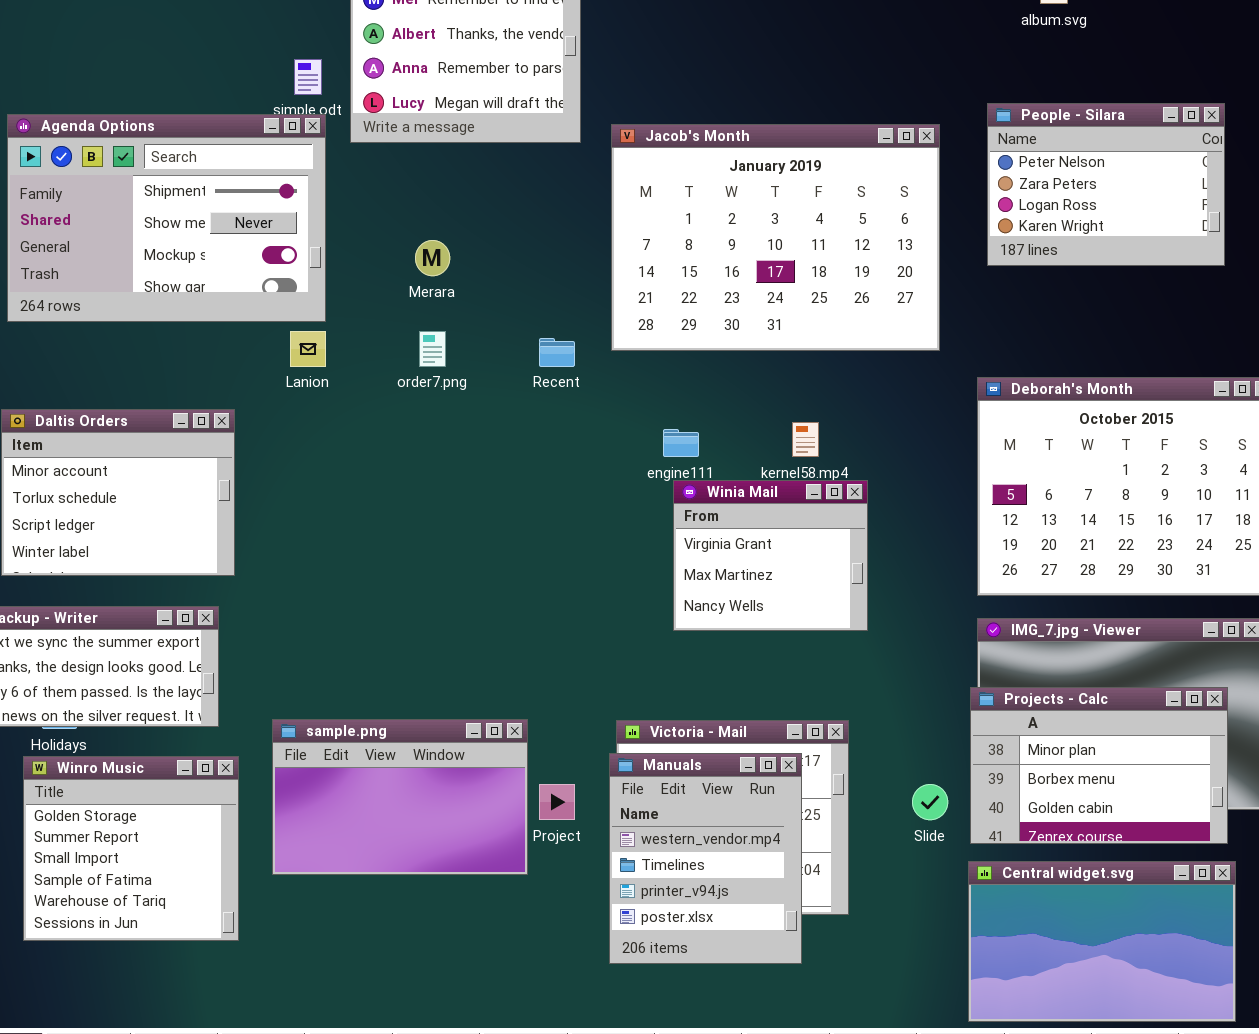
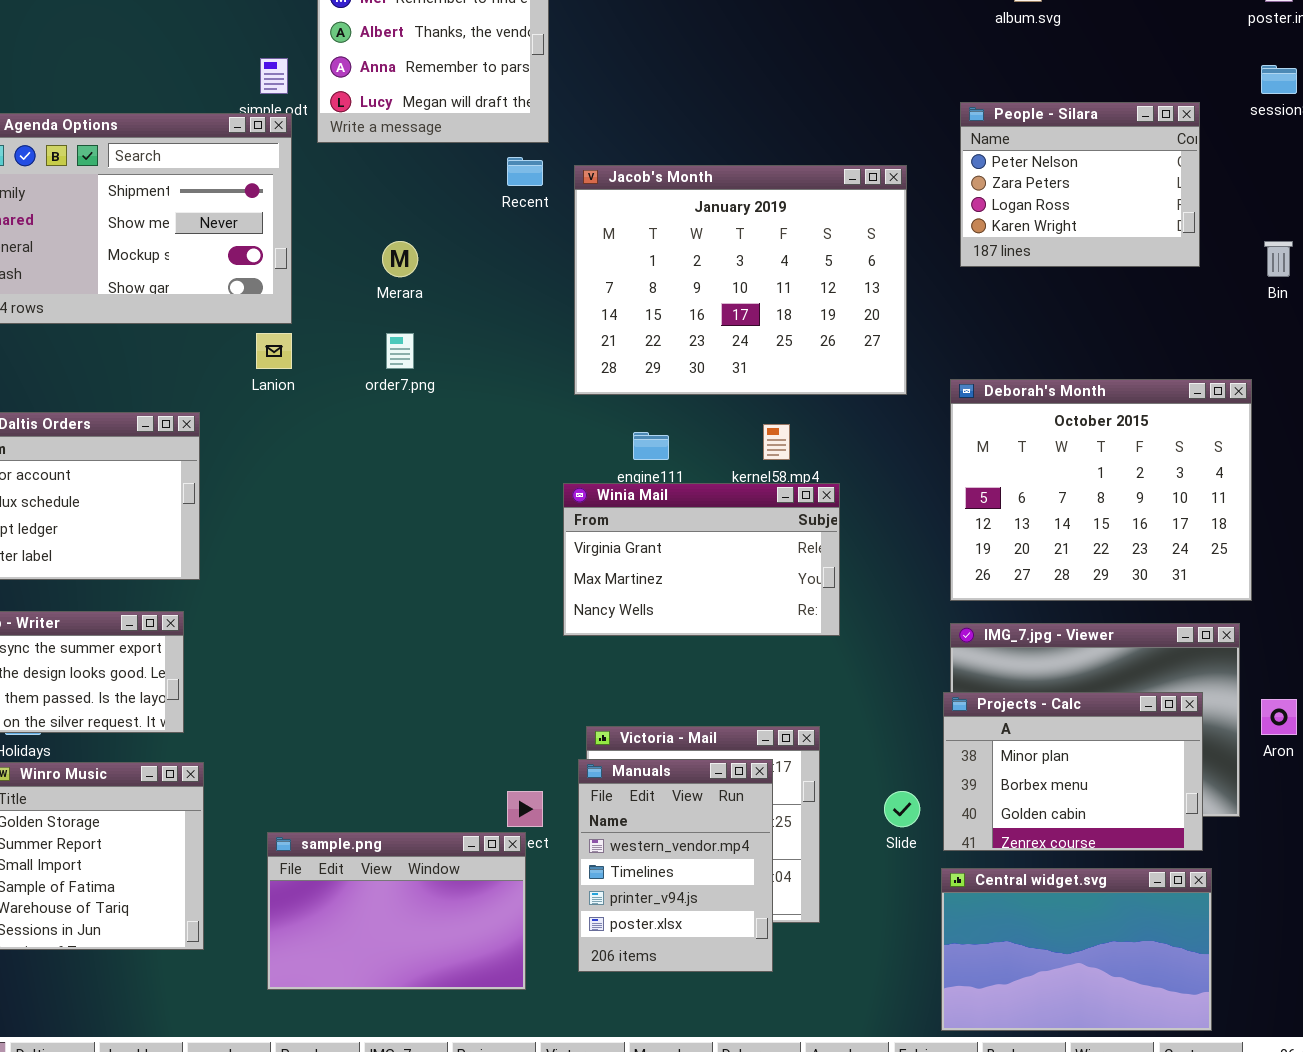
Jacob's Month: [611,124,940,351] -> [574,165,907,395], moved
Recent: [539,338,575,367] -> [507,157,543,186], moved
Winia Mail: [673,480,868,631] -> [563,483,840,636], resized
sample.png: [272,719,528,875] -> [267,832,526,990], moved

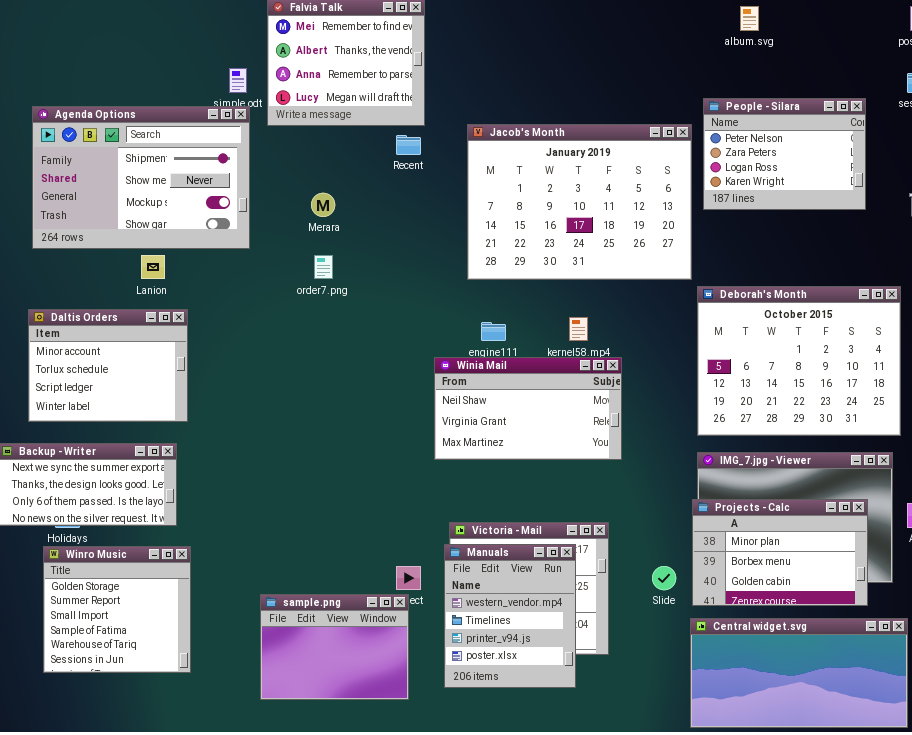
Jacob's Month: [574,165,907,395] -> [467,124,692,280], moved
Lanion: [256,333,292,369] -> [141,255,165,279], moved
Winia Mail: [563,483,840,636] -> [434,357,622,460], scrolled up 1 row
sample.png: [267,832,526,990] -> [260,594,409,700], resized
Central widget.svg: [941,868,1212,1031] -> [690,618,908,728], resized

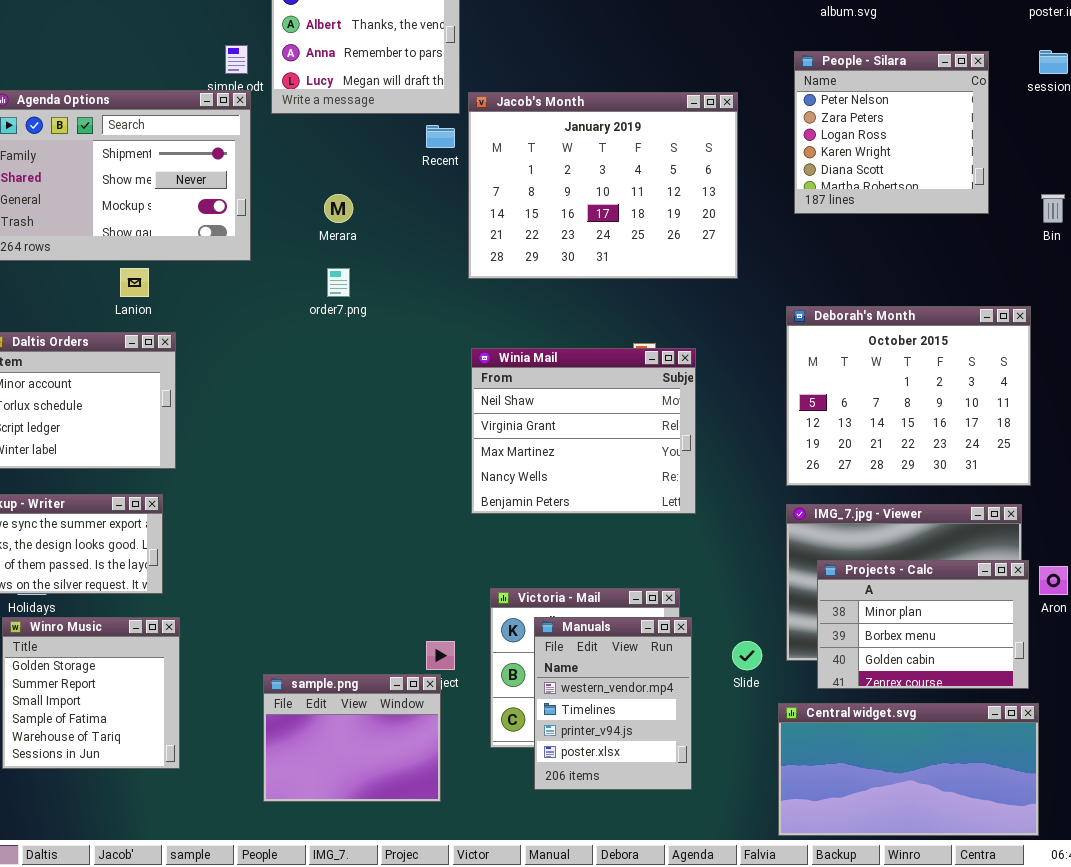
People - Silara: [703,98,866,210] -> [794,51,989,214], resized
Jacob's Month: [467,124,692,280] -> [468,92,738,279], moved
Winia Mail: [434,357,622,460] -> [471,348,696,514], resized
Projects - Calc: [692,499,868,606] -> [817,560,1029,689], moved
Manuals: [444,544,576,688] -> [534,617,692,790], moved

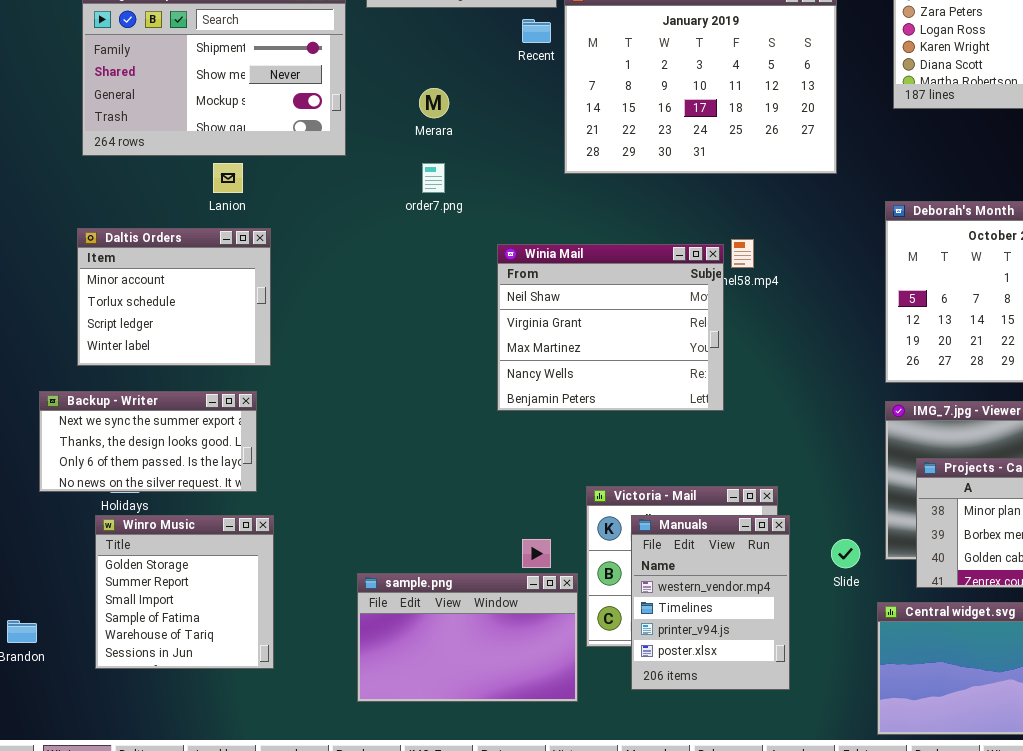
Winia Mail: [471,348,696,514] -> [497,244,724,411], moved
sample.png: [263,674,441,802] -> [357,573,578,702], resized

